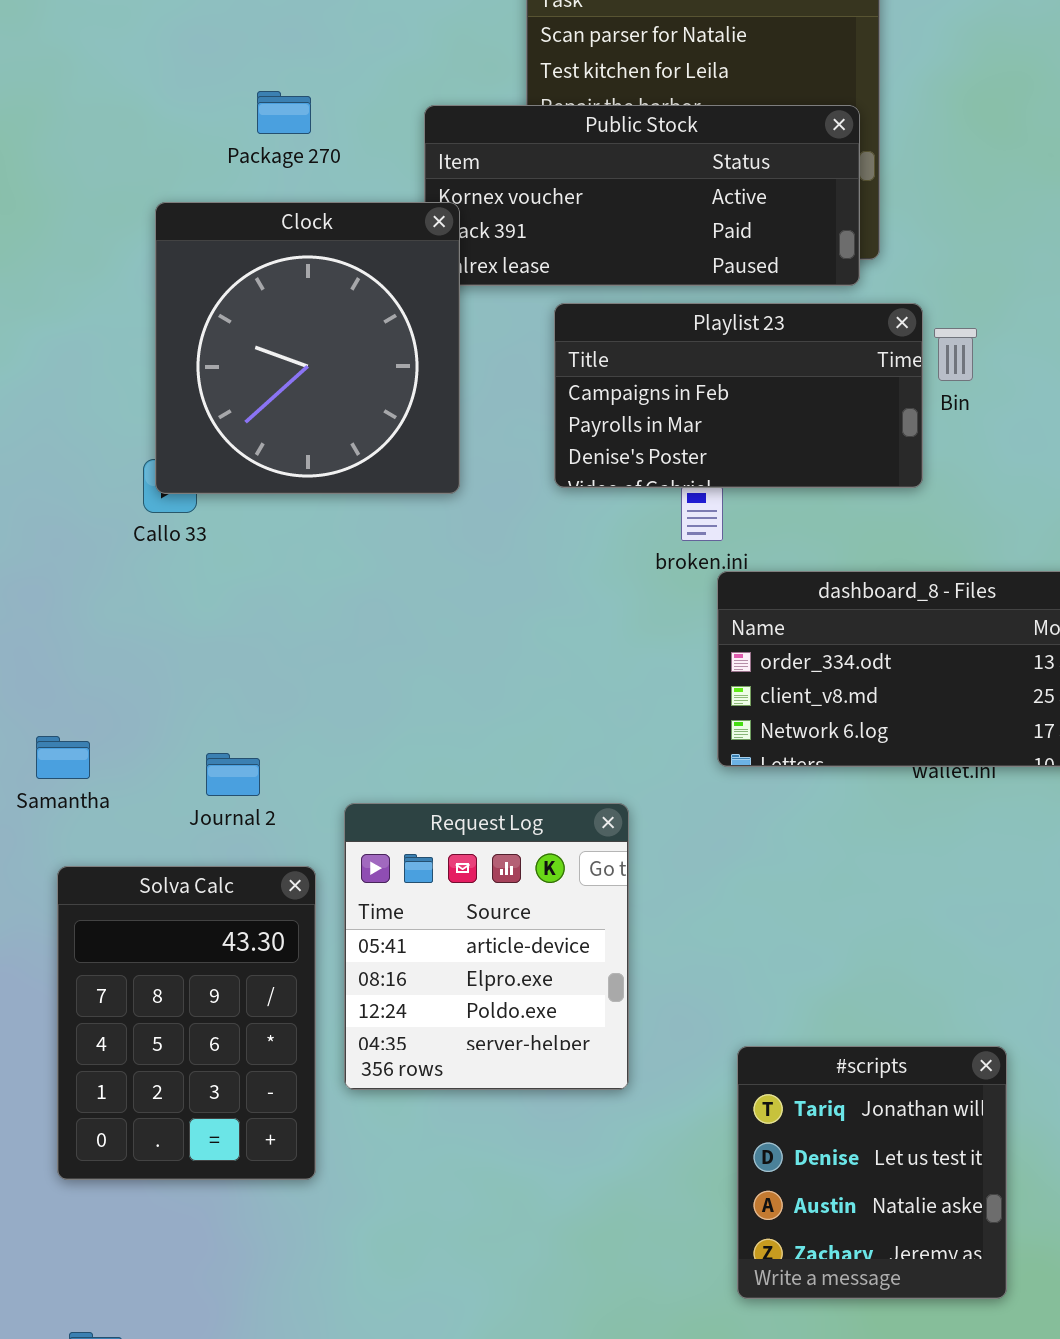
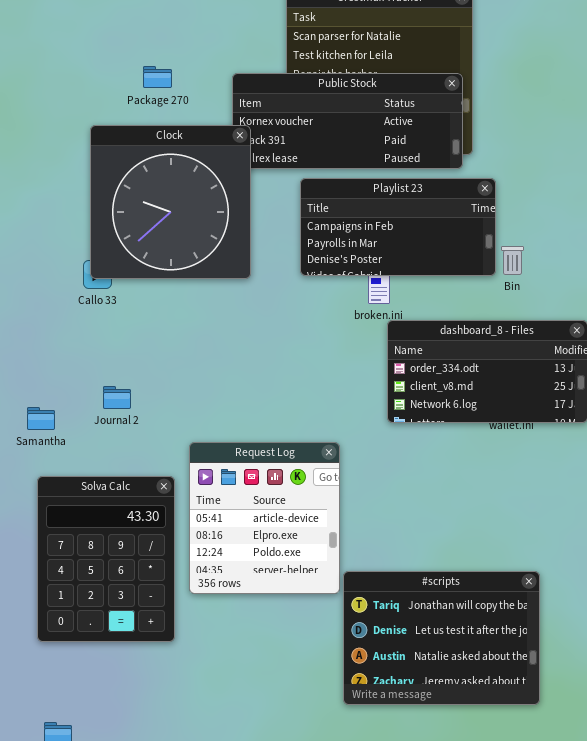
Bin: [934,328,977,381] -> [501,246,524,275], moved
Journal 2: [206,753,260,796] -> [103,386,131,409], moved
#scripts: [737,1046,1007,1299] -> [343,571,540,705], resized

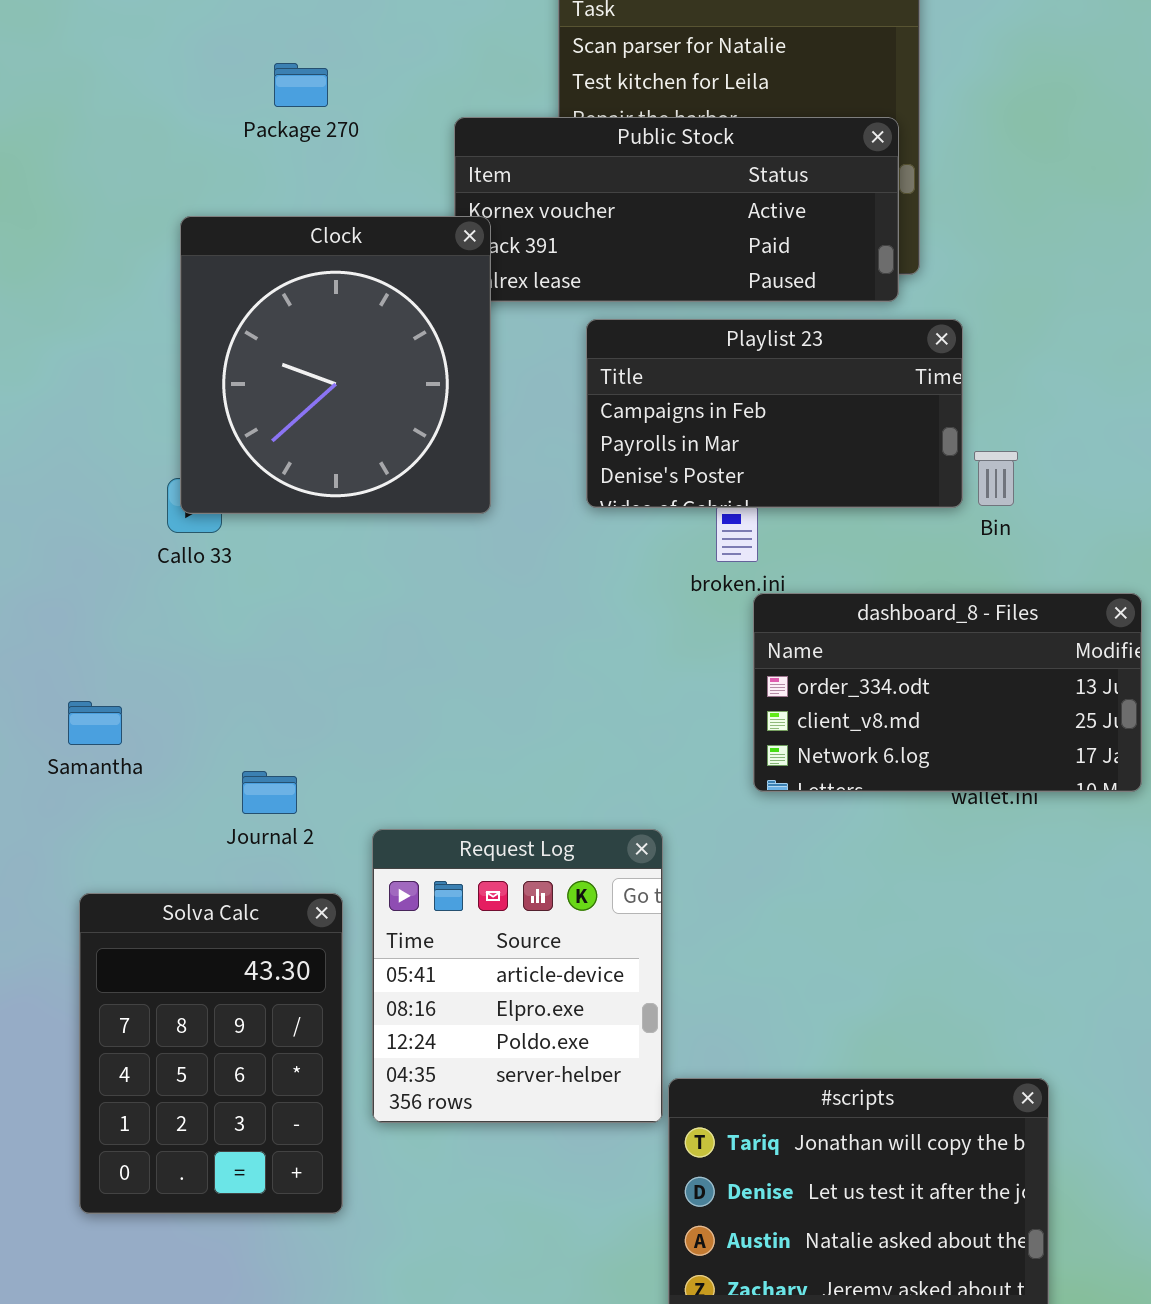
Package 270: [143,66,172,88] -> [274,63,328,107], moved
Journal 2: [103,386,131,409] -> [242,771,297,814], moved
Samantha: [27,407,55,430] -> [68,701,122,745], moved

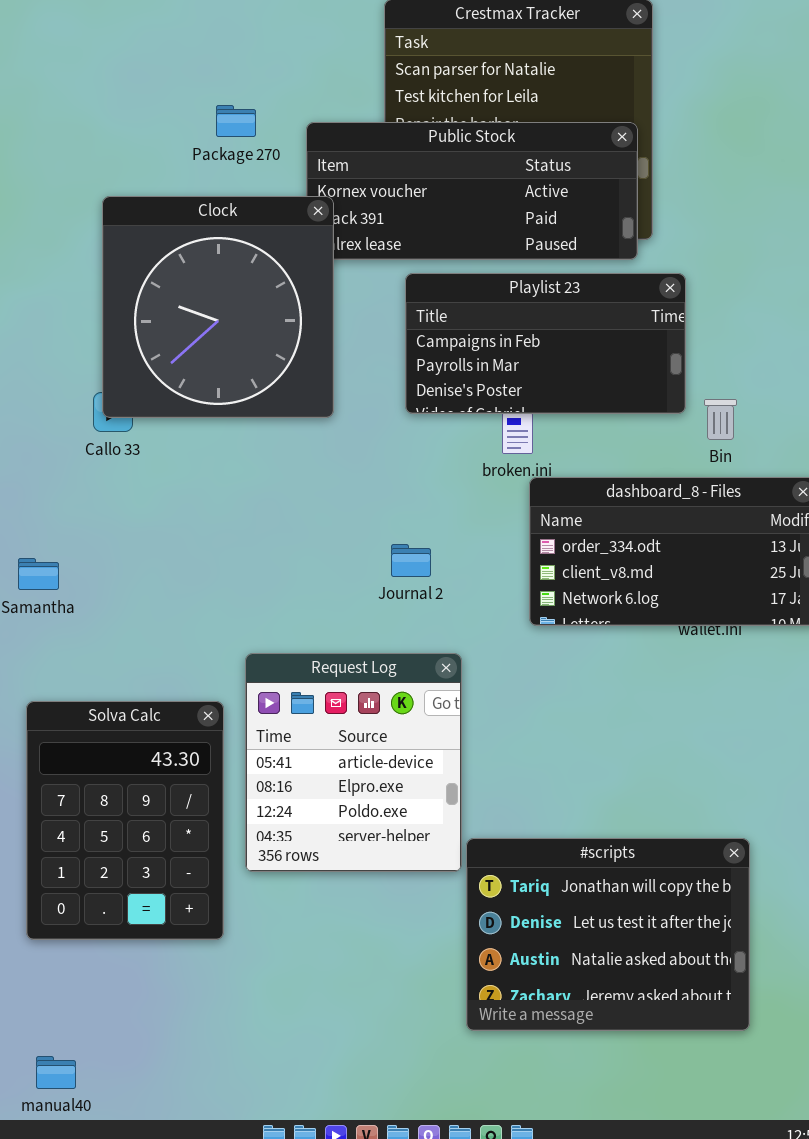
Package 270: [274,63,328,107] -> [216,105,256,137], moved
Bin: [974,451,1018,506] -> [704,399,737,440], moved
Journal 2: [242,771,297,814] -> [391,544,431,577], moved

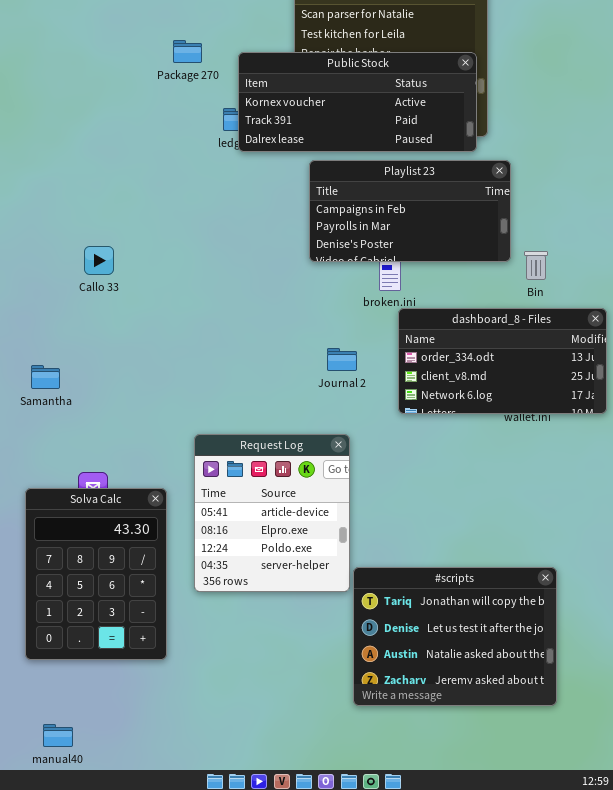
Clock: [102,196,334,418] -> none, closed
Journal 2: [391,544,431,577] -> [327,348,357,371], moved
Solva Calc: [26,701,224,940] -> [25,488,167,660], moved

